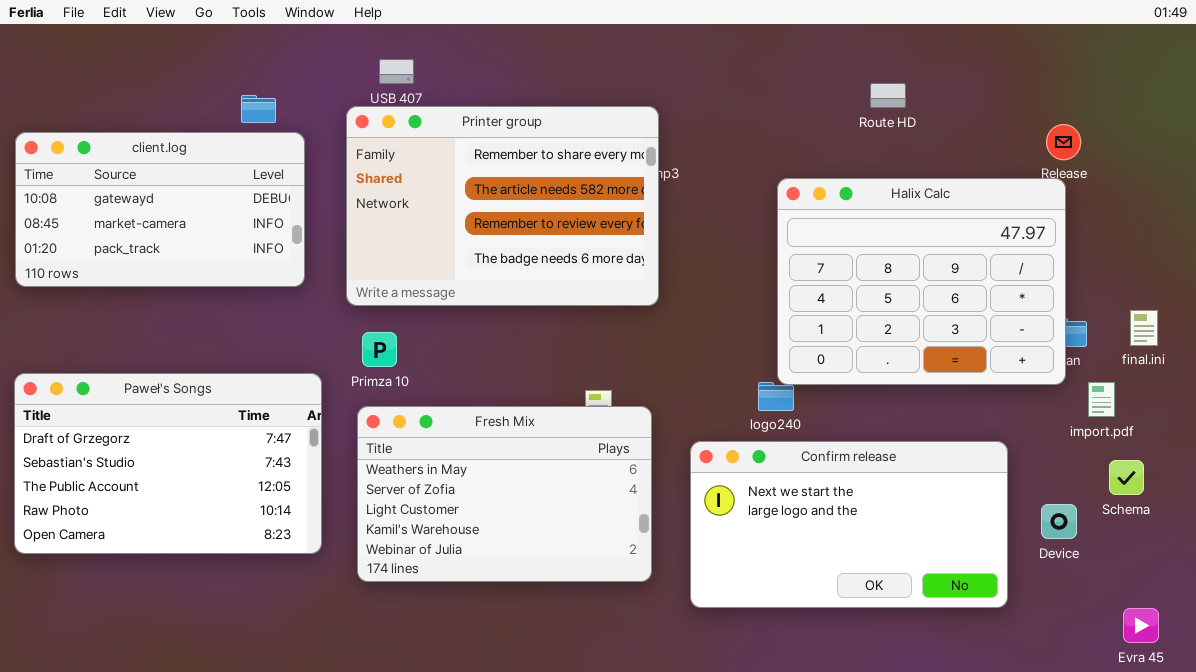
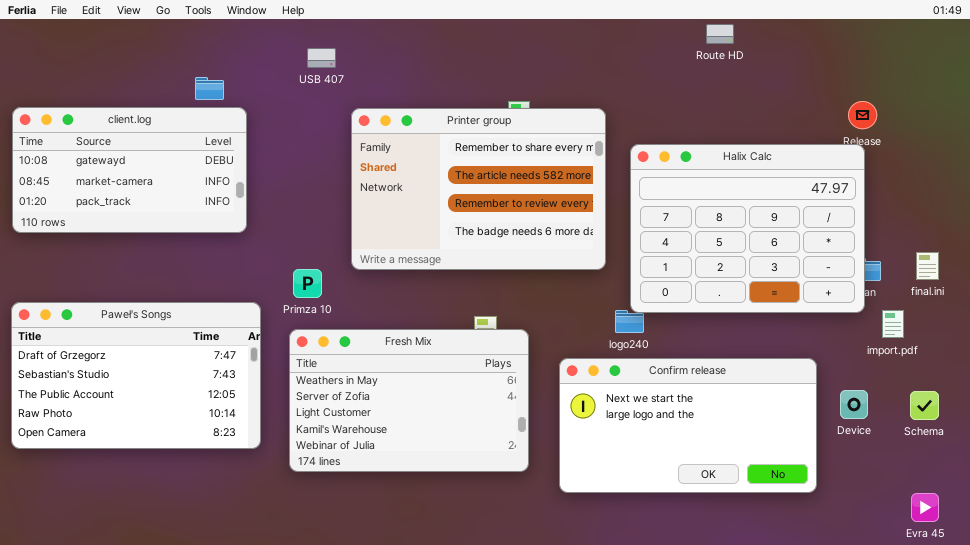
Route HD: [870,83,906,108] -> [706,24,734,44], moved
Printer group: [346,106,659,306] -> [351,108,606,270], moved
Schema: [1109,460,1144,495] -> [910,391,939,420], moved
Device: [1041,504,1077,539] -> [840,390,868,419], moved

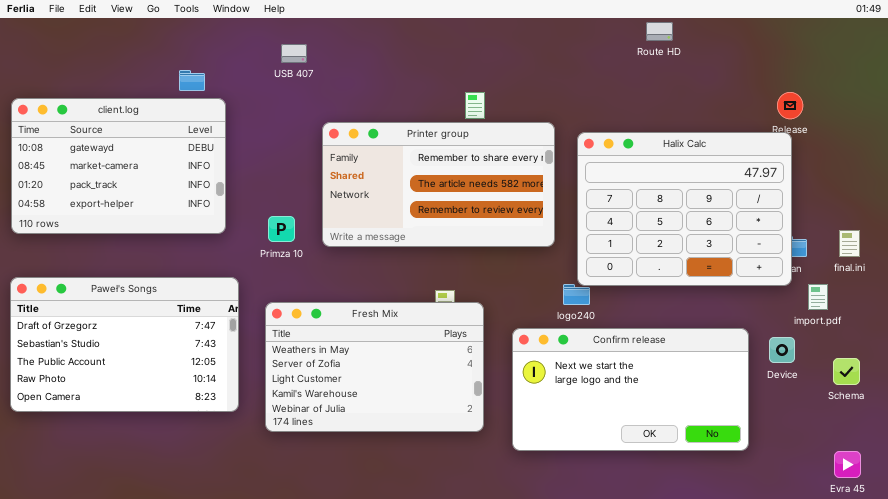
client.log: [12,107,247,233] -> [11,98,226,234], resized
Printer group: [351,108,606,270] -> [322,122,555,247], resized
Primza 10: [293,269,322,298] -> [268,216,295,242], moved
Device: [840,390,868,419] -> [769,337,795,363], moved

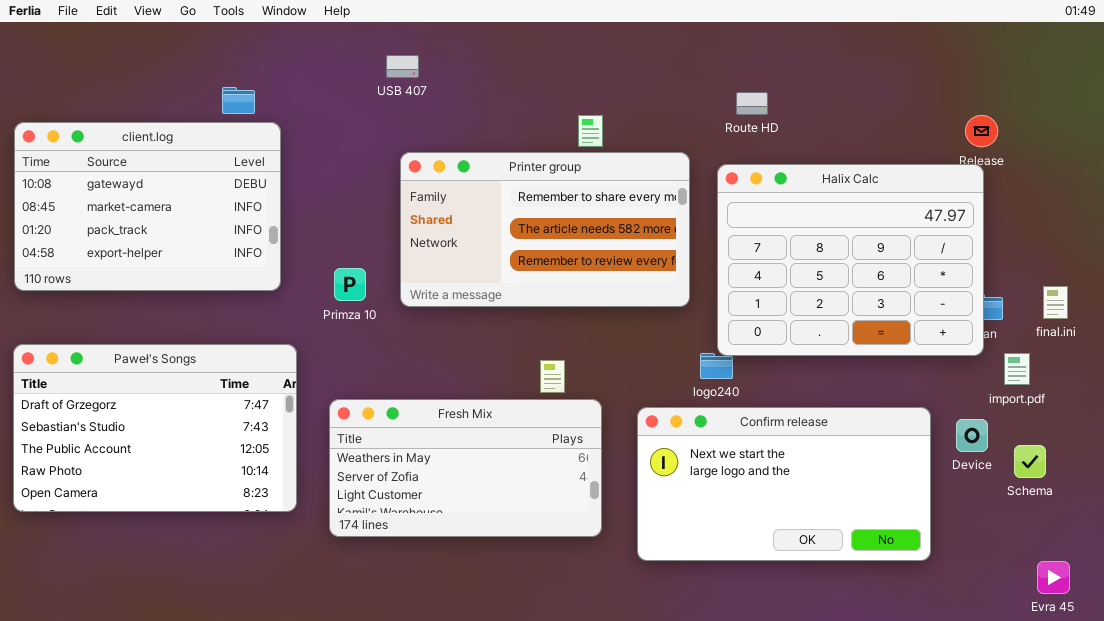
Route HD: [646,22,673,41] -> [736,92,768,115], moved
USB 407: [281,44,307,63] -> [386,55,419,78], moved
Fresh Mix: [265,302,484,432] -> [329,399,602,537], resized
Schema: [833,358,860,385] -> [1014,445,1046,478], moved

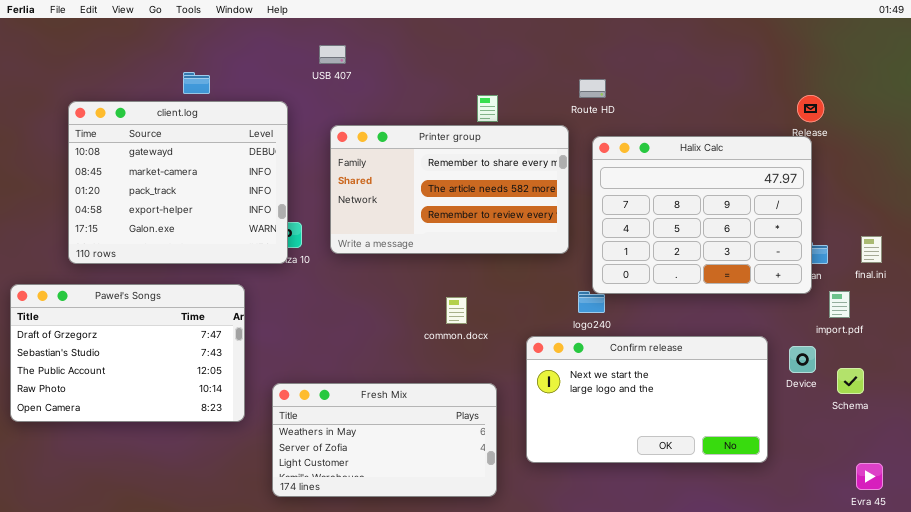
Route HD: [736,92,768,115] -> [579,79,606,98], moved
client.log: [14,122,281,291] -> [68,101,288,264], moved, resized
Fresh Mix: [329,399,602,537] -> [272,383,497,497], moved

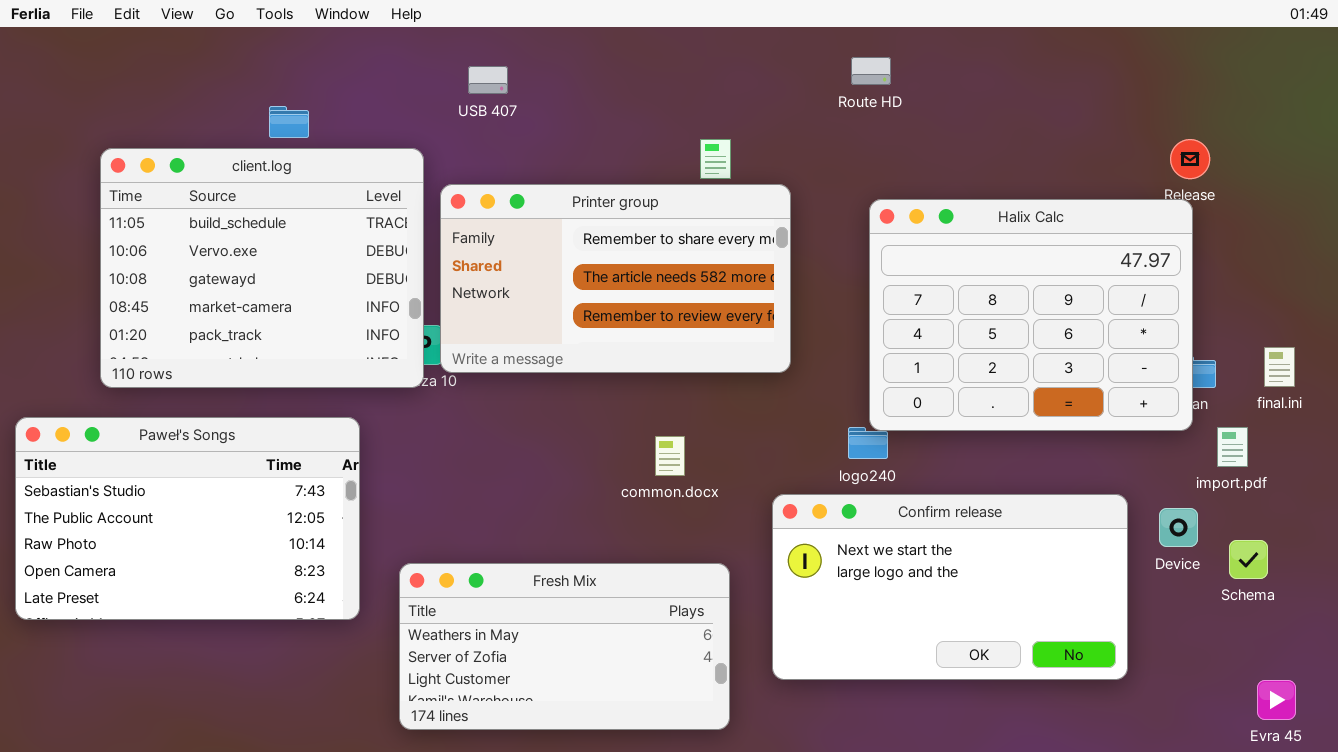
Route HD: [579,79,606,98] -> [851,57,891,85], moved
client.log: [68,101,288,264] -> [100,148,424,388], scrolled up 2 rows
Printer group: [330,125,569,254] -> [440,184,791,373], moved
Paweł's Songs: [10,284,245,422] -> [15,417,360,620], scrolled down 1 row

